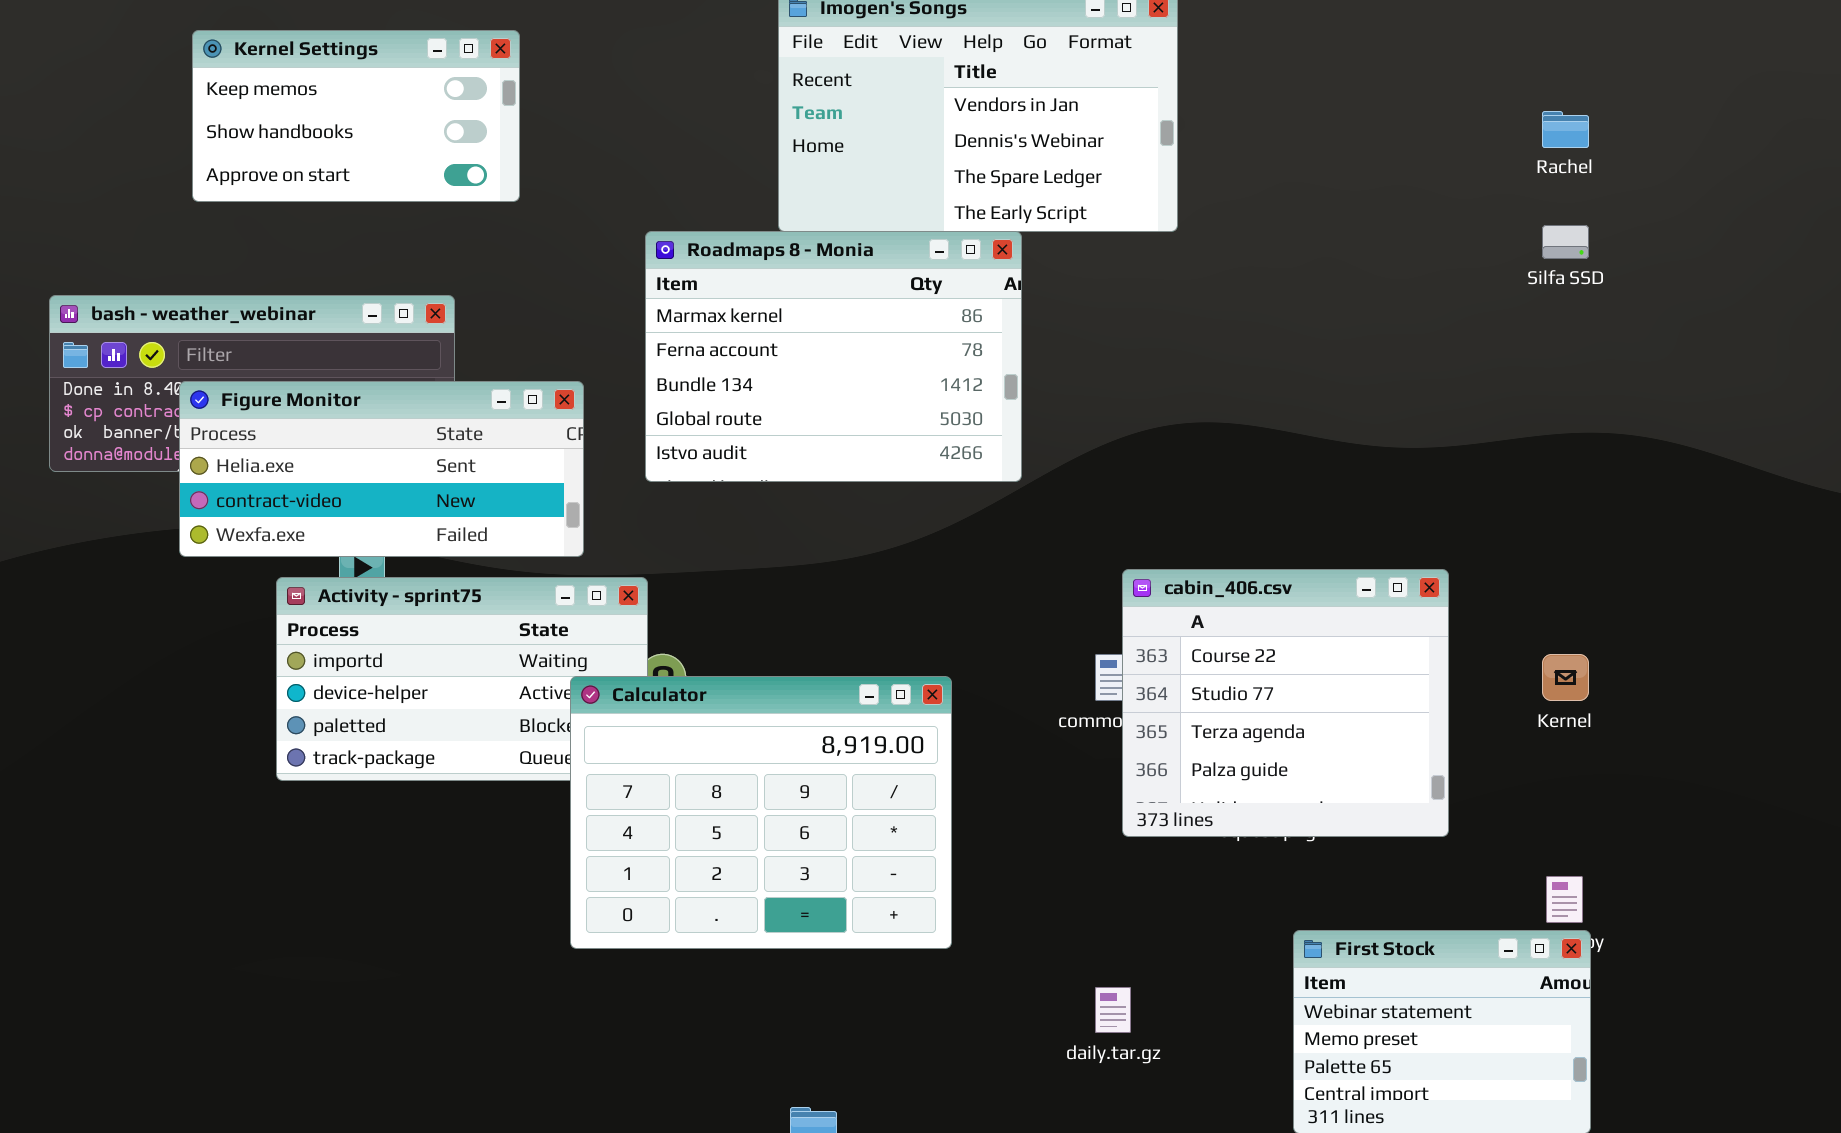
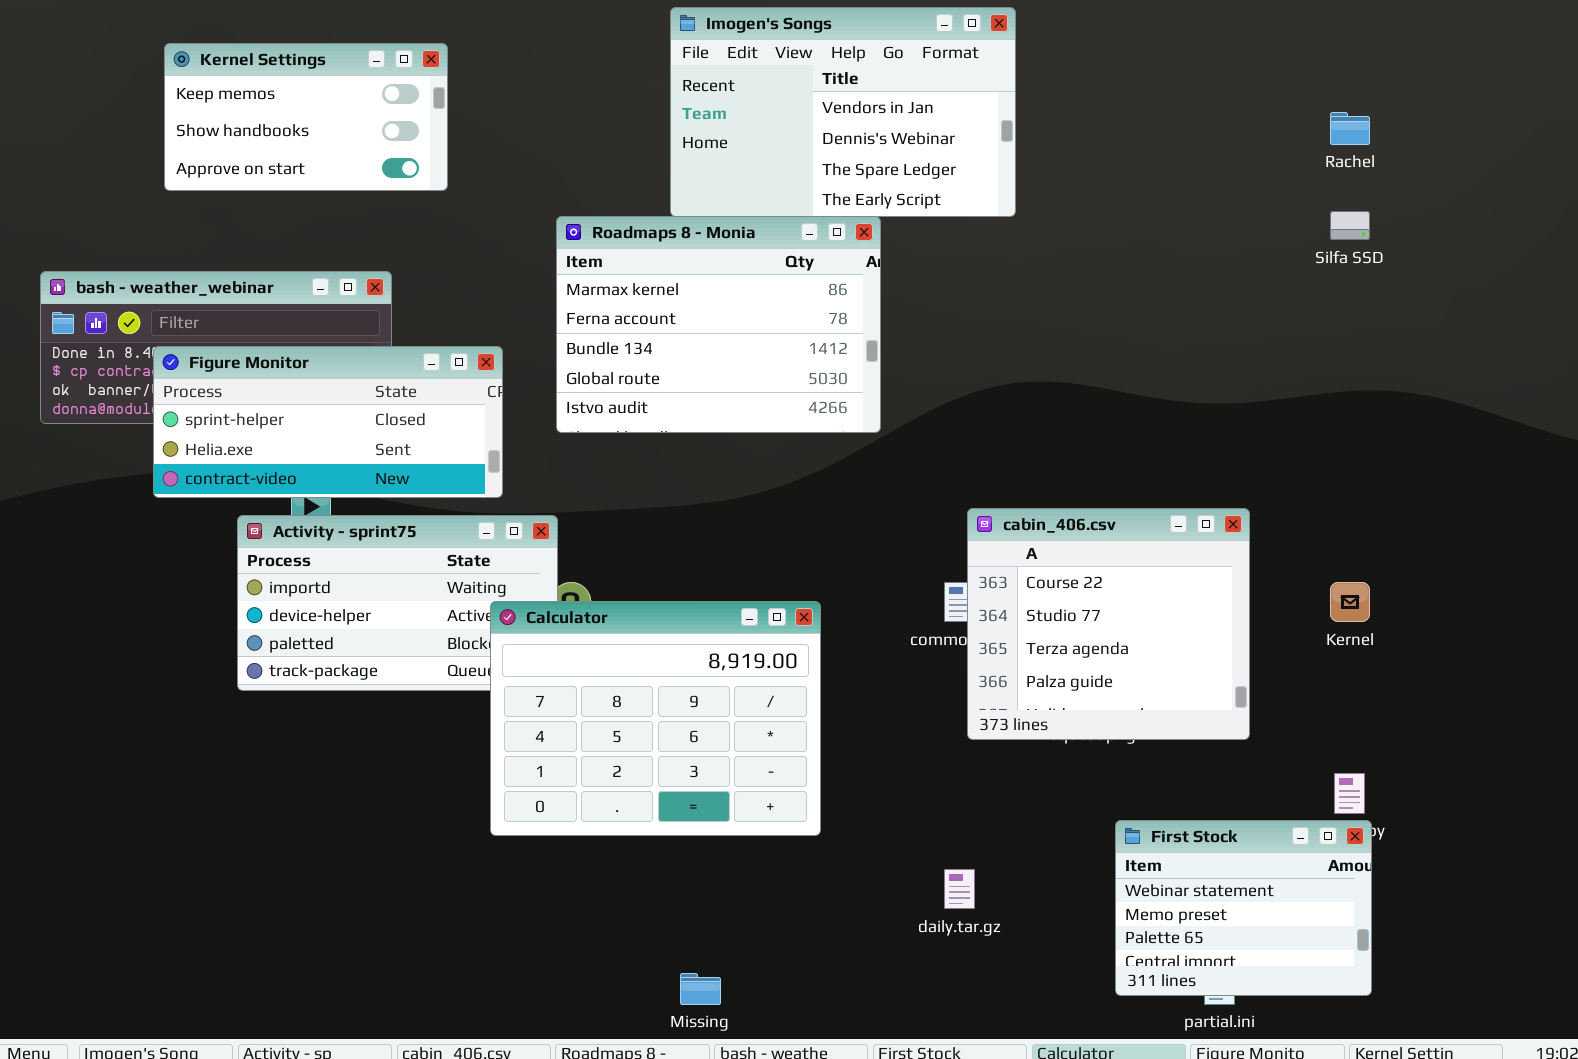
Figure Monitor: [179,381,584,557] -> [153,346,503,498], scrolled up 1 row

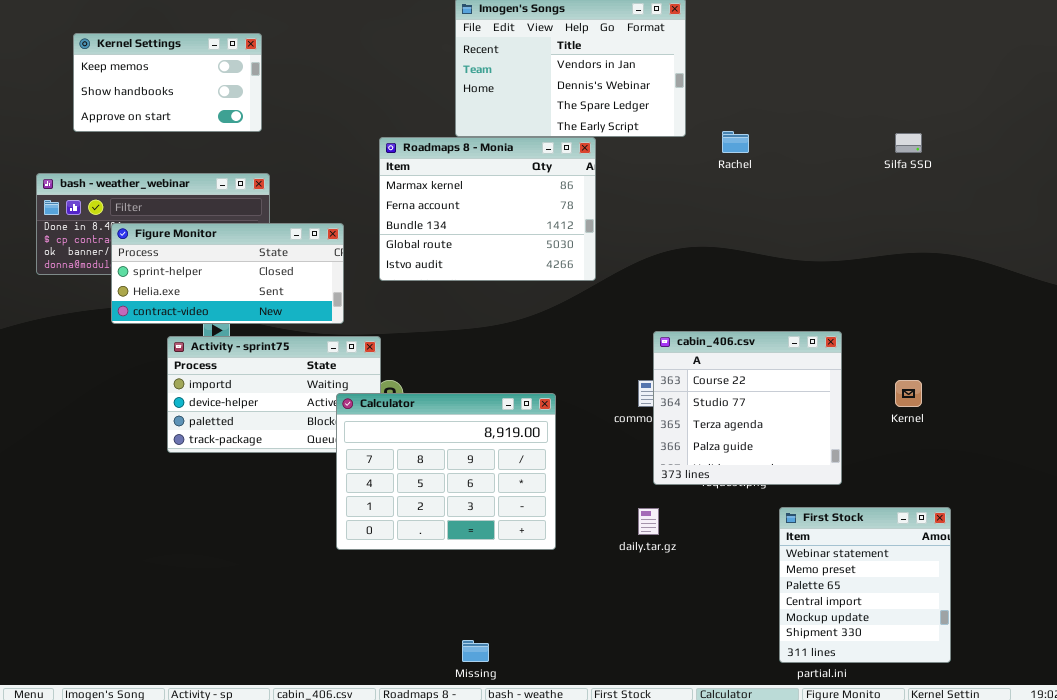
Kernel Settings: [164,43,448,191] -> [73,33,262,132], moved
Rachel: [1330,112,1370,145] -> [722,131,749,153], moved
First Stock: [1115,820,1372,996] -> [779,507,951,663], moved, resized
daily.tar.gz: [944,869,975,909] -> [638,508,659,535], moved

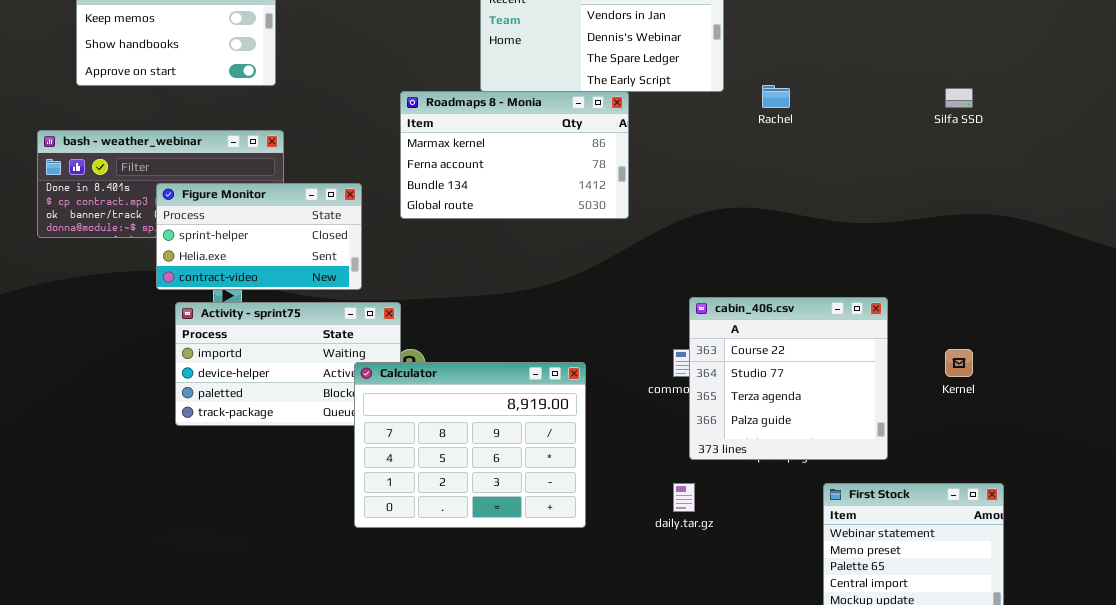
Roadmaps 8 - Monia: [379,137,596,281] -> [400,91,629,219], resized
Figure Monitor: [111,223,344,324] -> [156,183,362,290], resized

